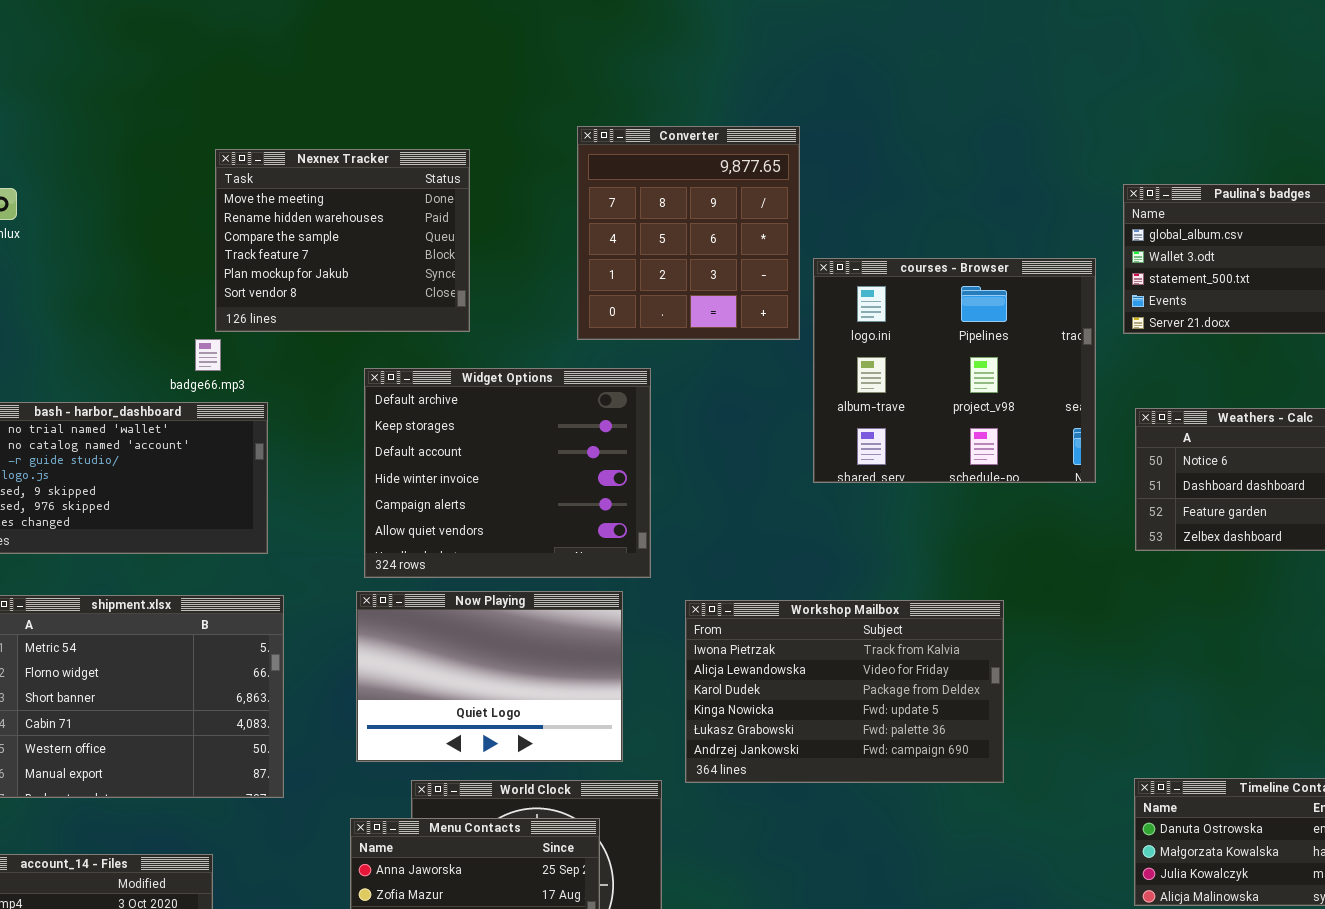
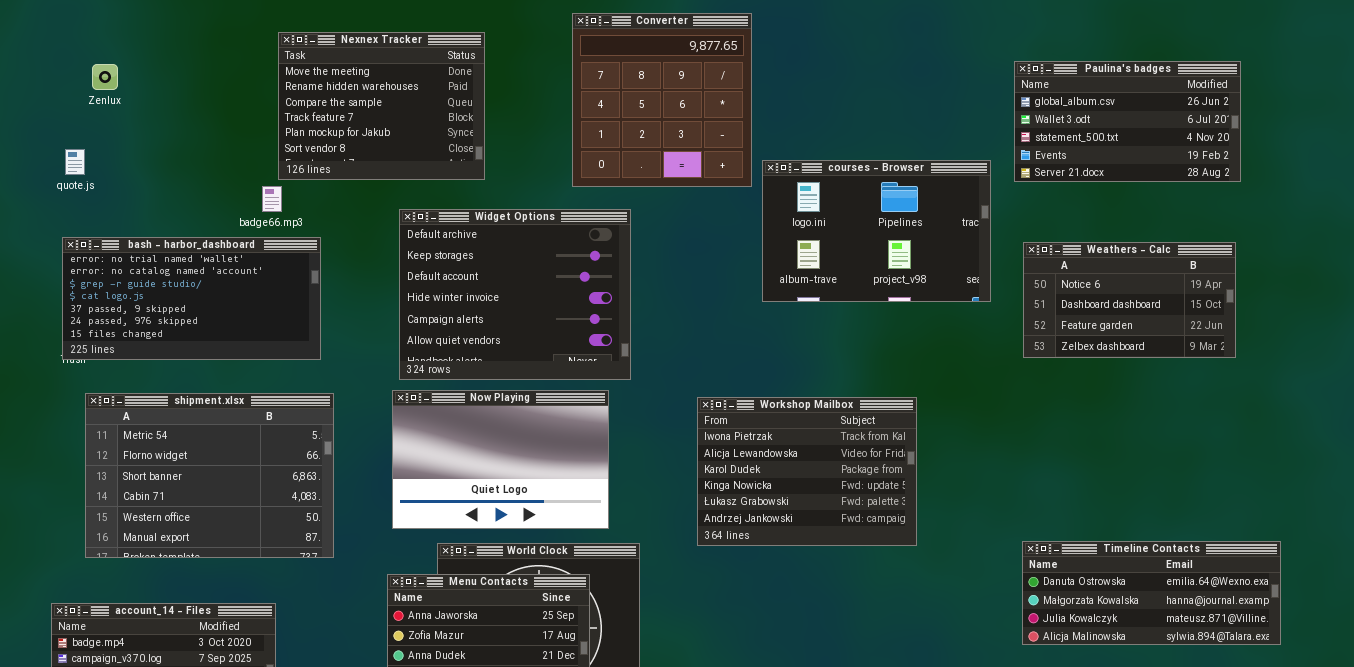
courses - Browser: [813,258,1096,483] -> [762,160,991,302], resized
Workshop Mailbox: [685,600,1004,783] -> [697,397,917,546], resized

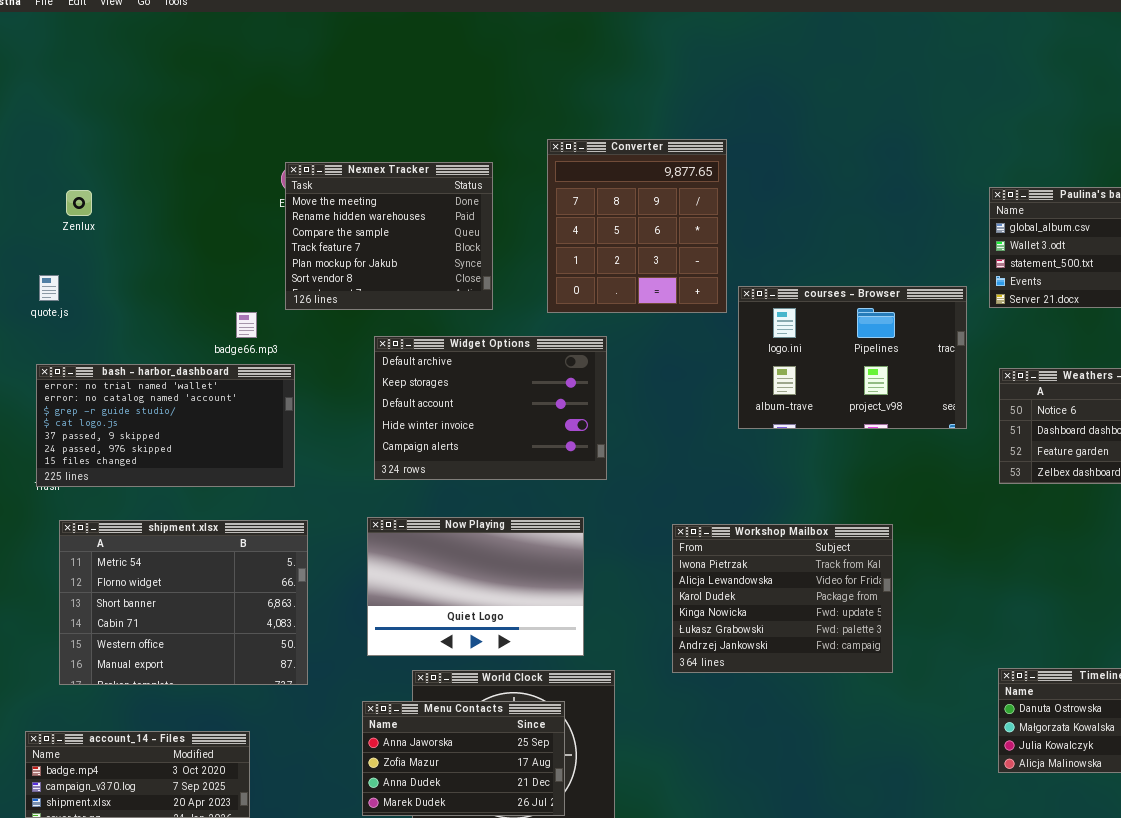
Nexnex Tracker: [278,32,485,180] -> [285,162,493,310], moved
Widget Options: [399,209,631,380] -> [374,336,607,480], resized

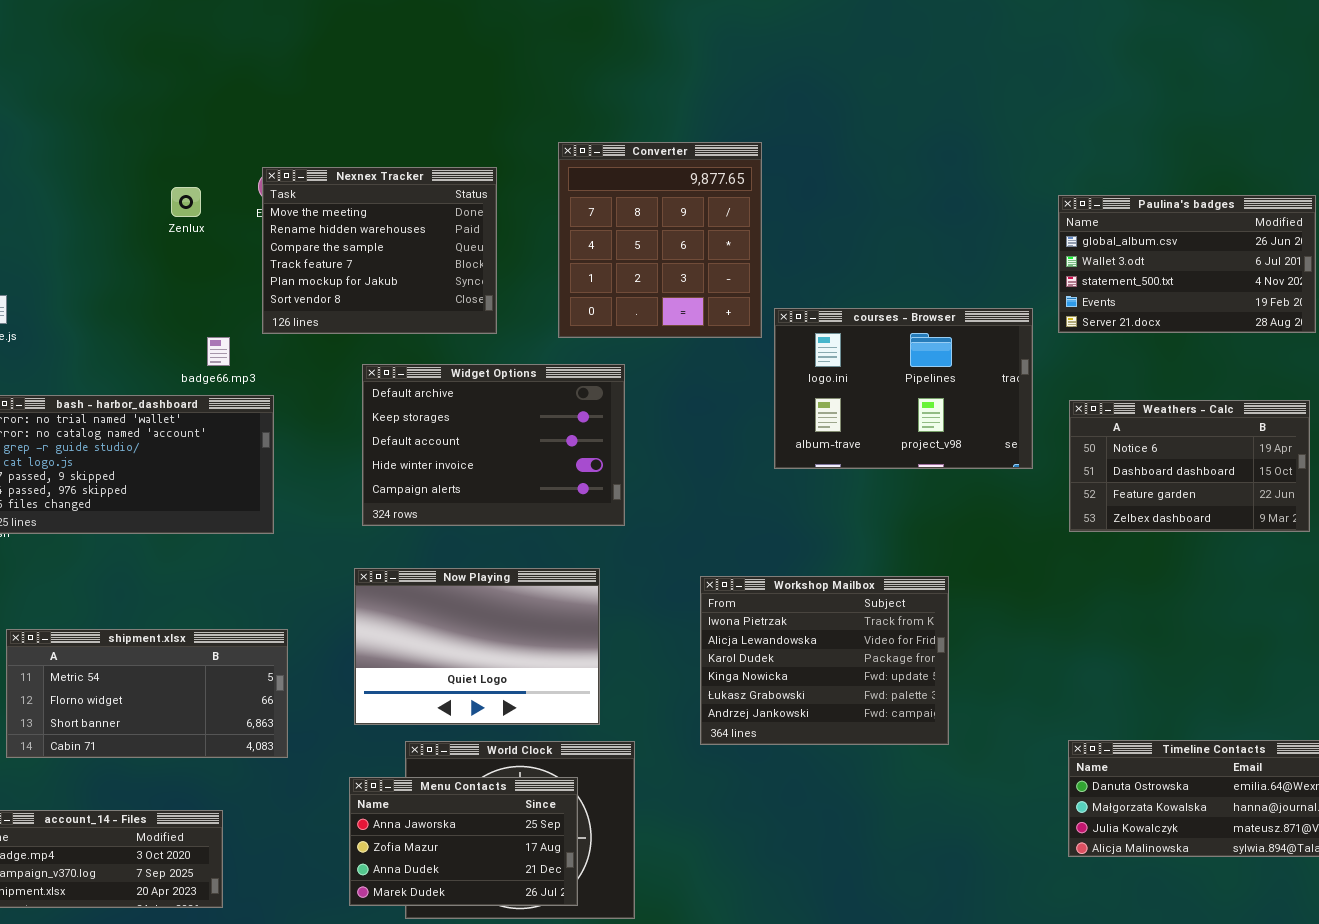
Zenlux: [66,190,92,216] -> [171,187,201,217], moved
shipment.xlsx: [59,520,308,685] -> [6,629,288,758], resized

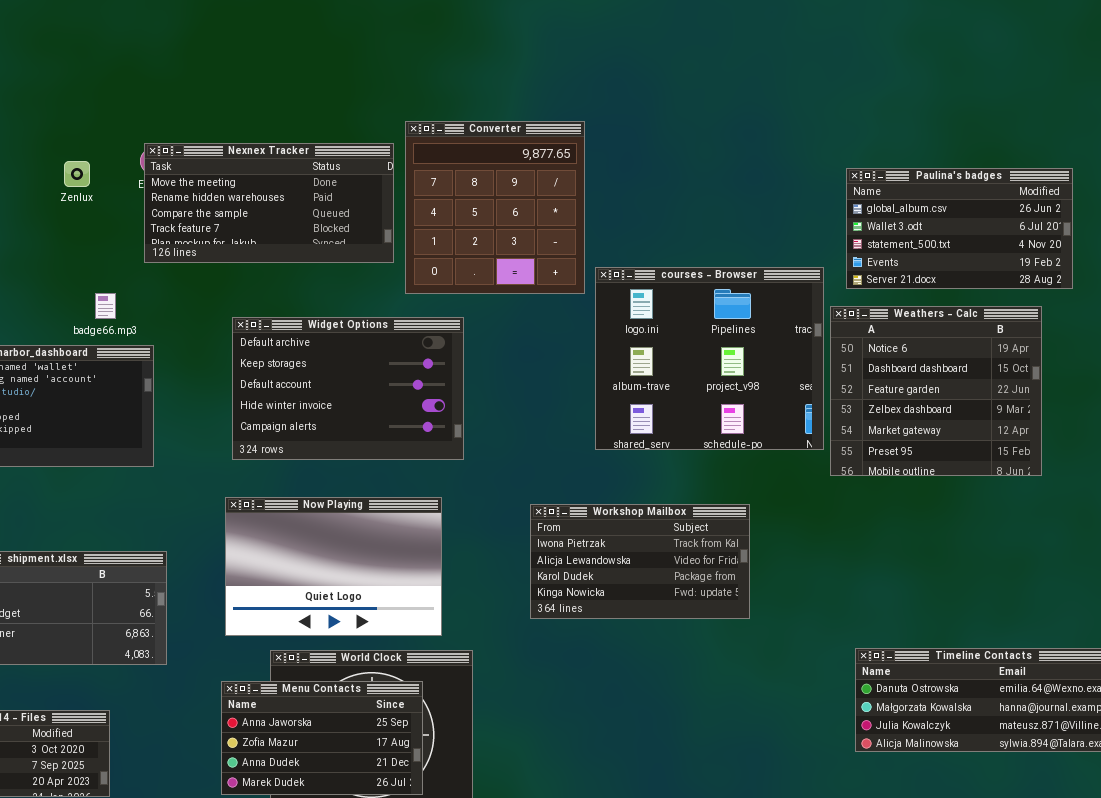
Nexnex Tracker: [262,167,497,334] -> [144,143,394,263], resized
courses - Browser: [774,308,1033,469] -> [595,267,824,450], resized
Weathers - Calc: [1069,400,1310,532] -> [830,306,1042,476], moved, resized
Workshop Mailbox: [700,576,949,745] -> [530,504,750,619], resized

